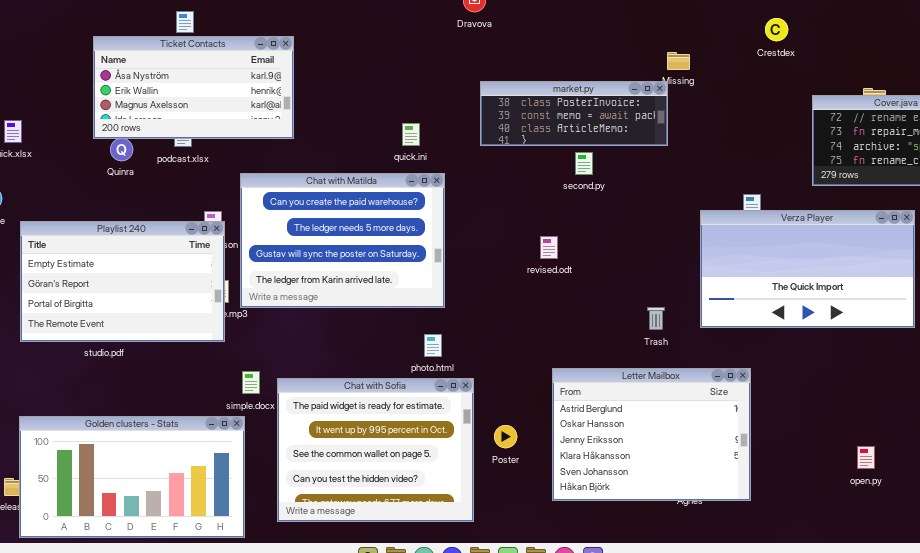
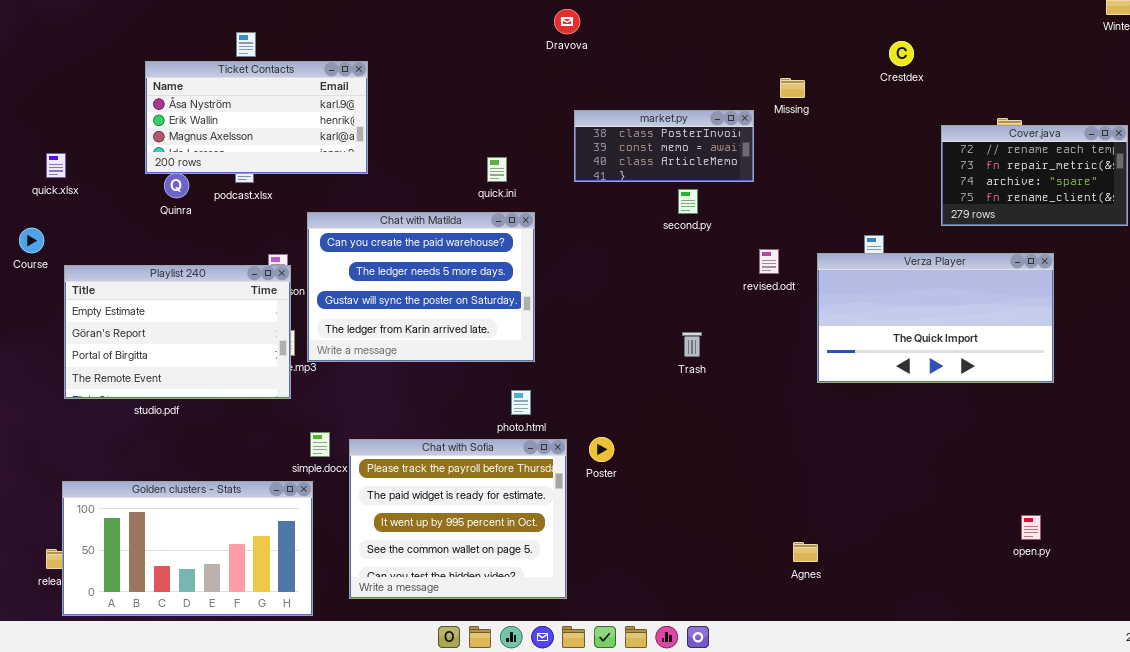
market.py: [480,81,668,146] -> [574,110,754,182], resized
revised.odt: [540,236,558,259] -> [759,249,779,274], moved
Trash: [647,307,665,330] -> [682,332,702,357], moved
Letter Mailbox: [552,368,751,501] -> none, closed
Chat with Sofia: [277,378,474,522] -> [349,439,567,599], scrolled up 1 row
Poster: [494,425,517,448] -> [589,437,614,462], moved
open.py: [857,446,875,469] -> [1021,515,1041,540], moved

